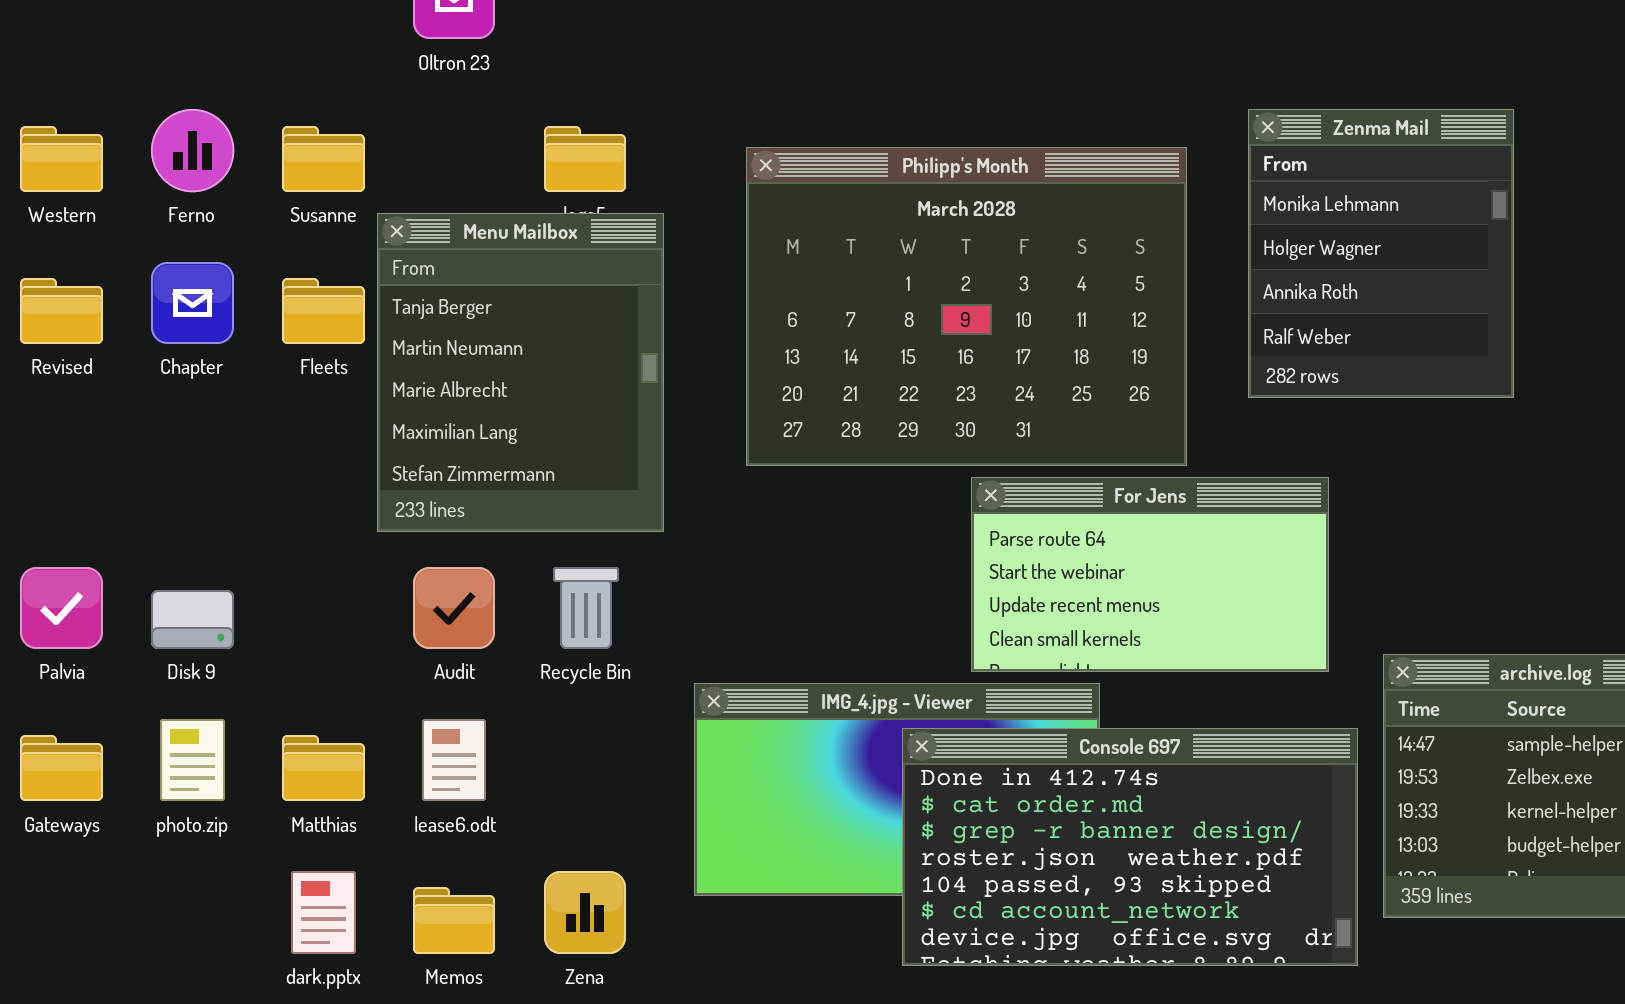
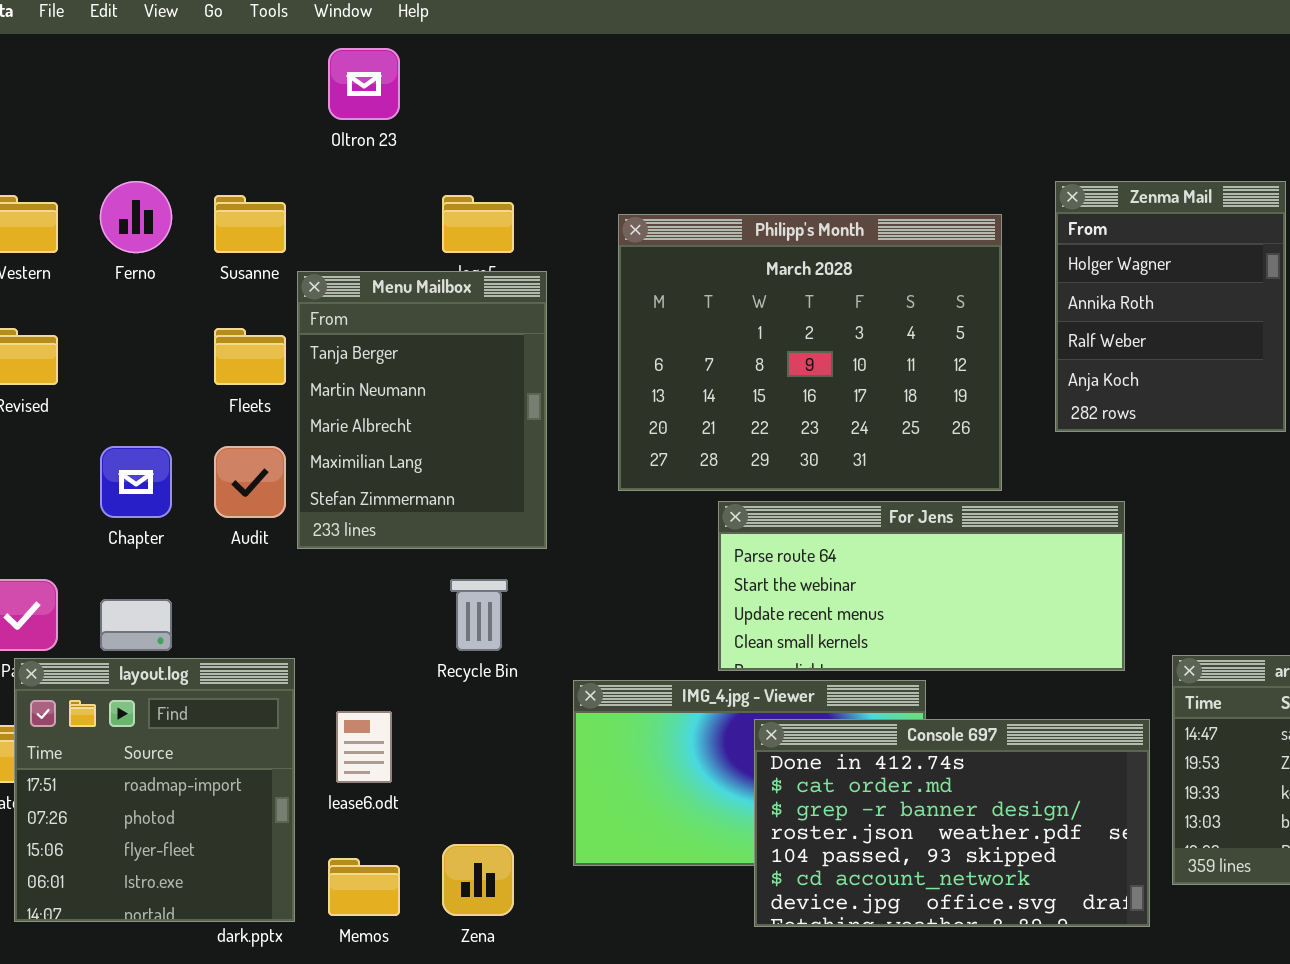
Zenma Mail: [1248,109,1514,398] -> [1055,181,1286,432], scrolled down 1 row
Chapter: [151,262,234,344] -> [100,446,172,518], moved
For Jens: [971,477,1329,672] -> [718,501,1125,671], resized
Audit: [413,567,495,649] -> [214,446,286,518], moved
layout.log: none -> [14,658,295,922], opened

